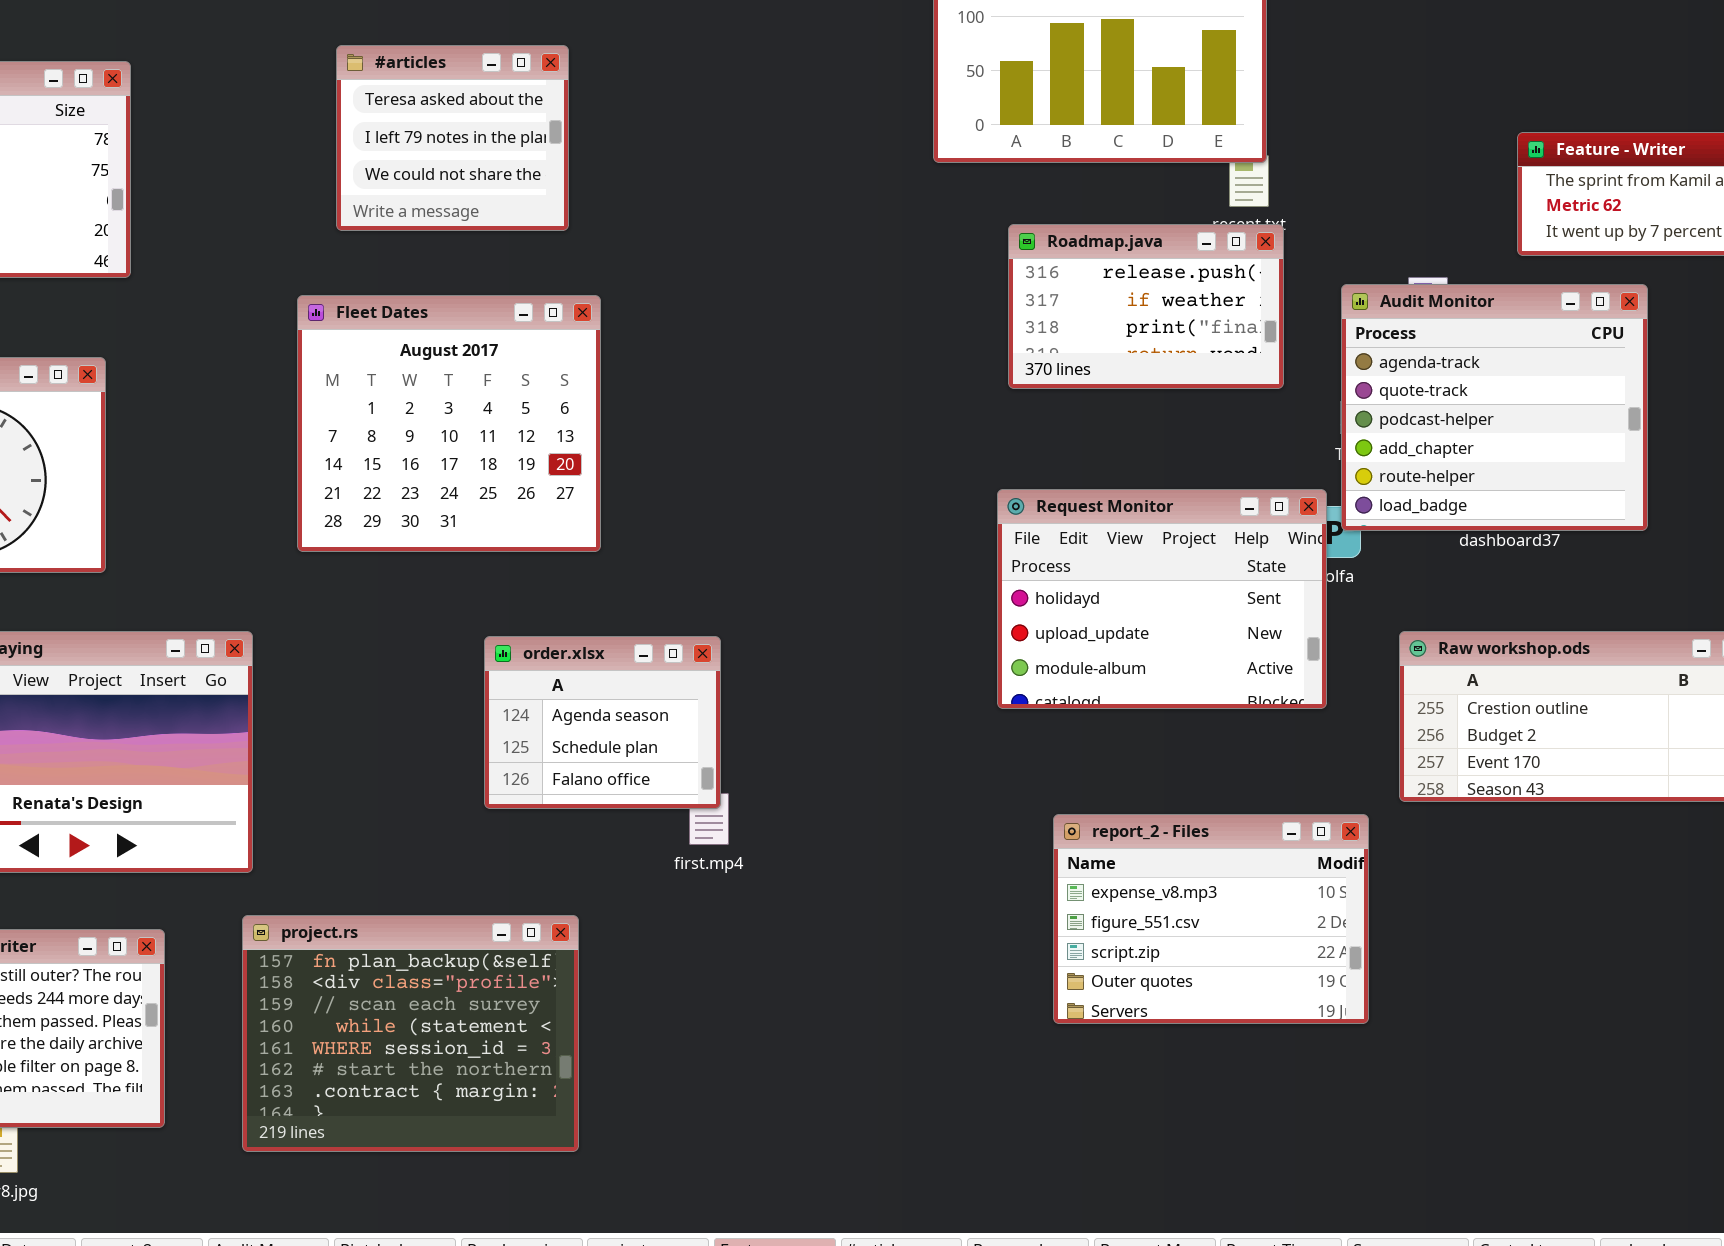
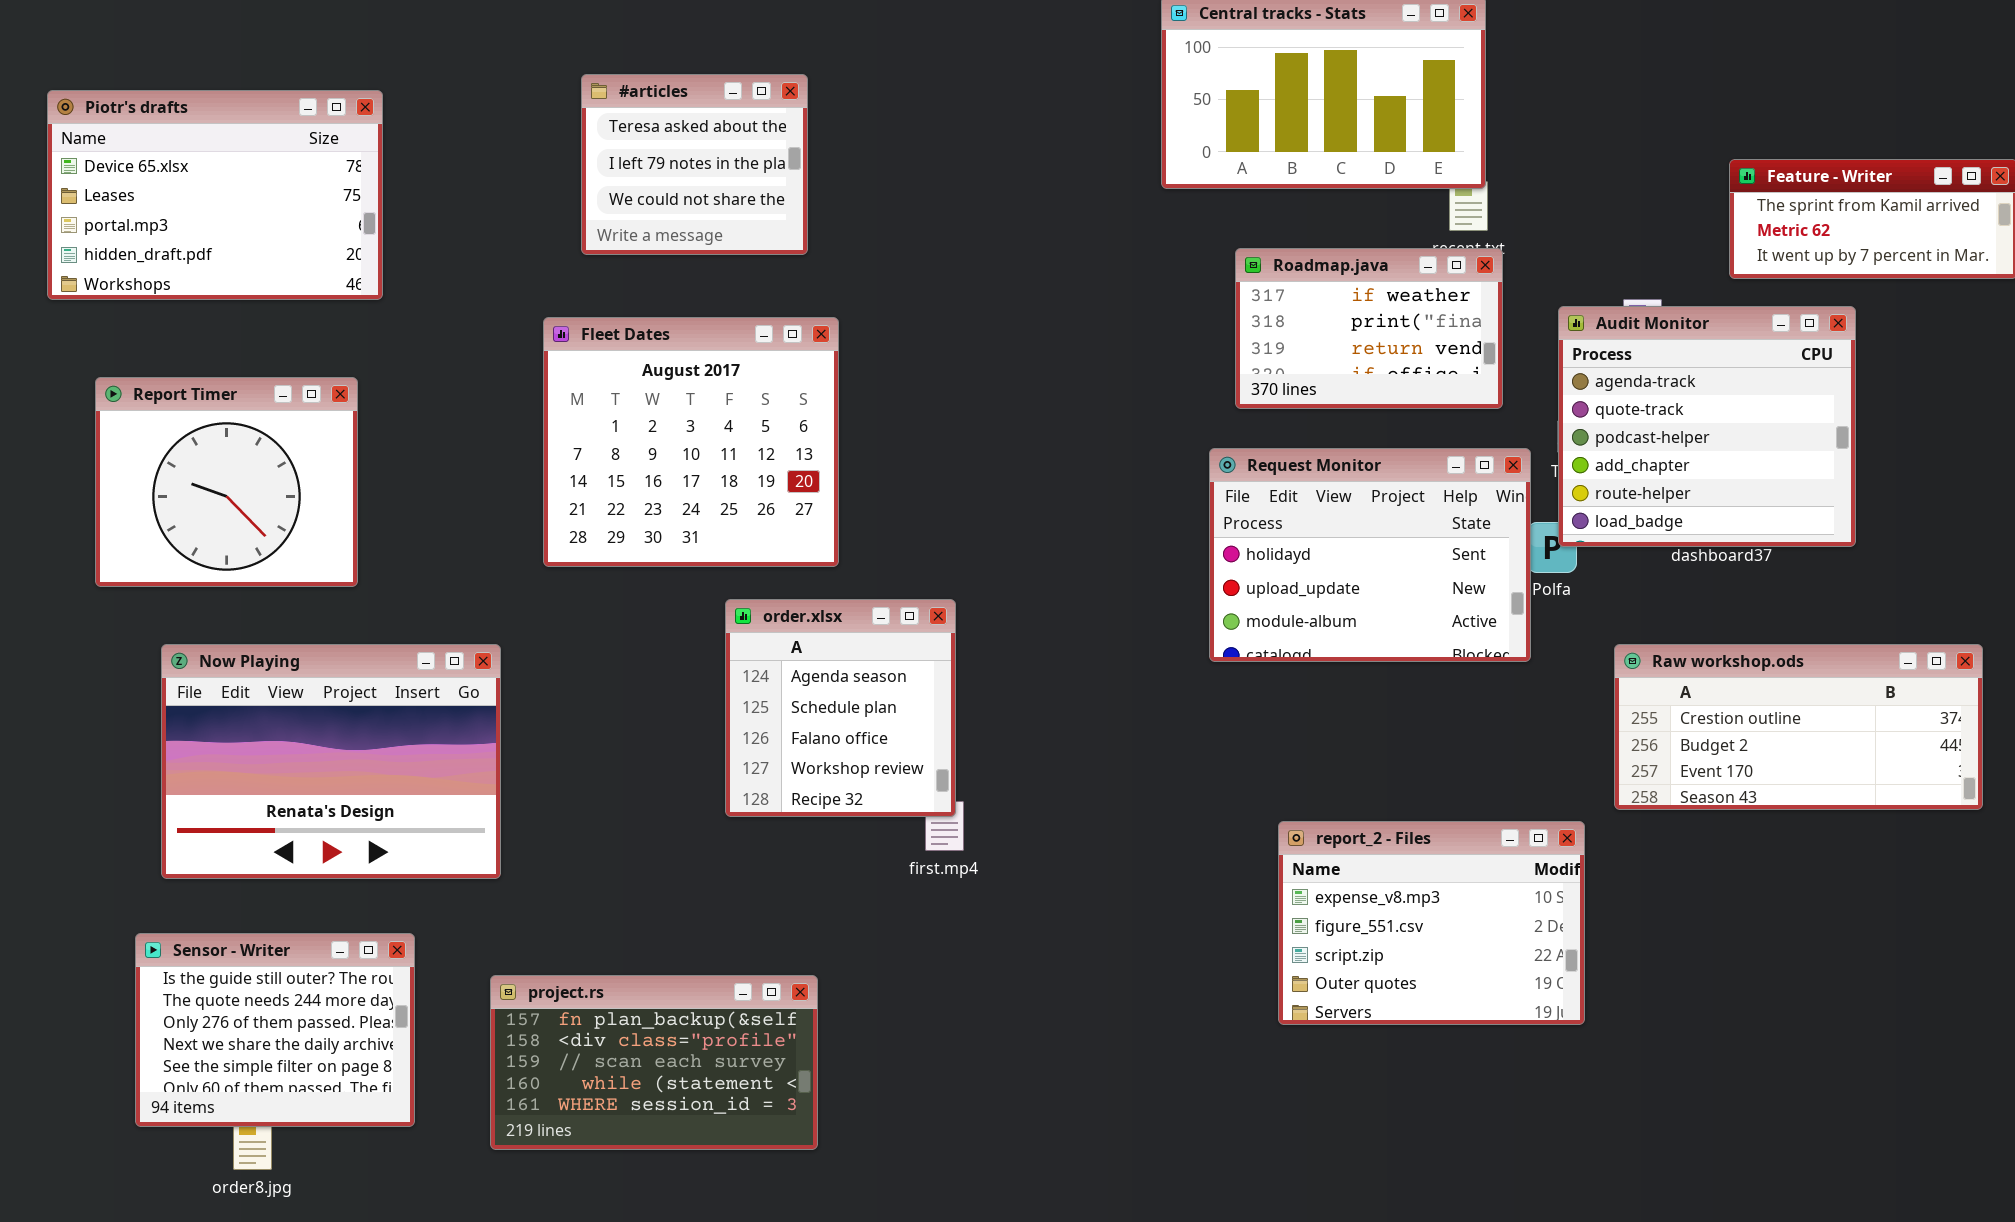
Roadmap.java: [1008,224,1284,389] -> [1235,248,1503,409], scrolled down 1 row
Request Monitor: [997,489,1327,709] -> [1209,448,1531,662], moved
order.xlsx: [484,636,721,809] -> [725,599,956,817], resized
project.rs: [242,915,579,1152] -> [490,975,818,1150], resized

